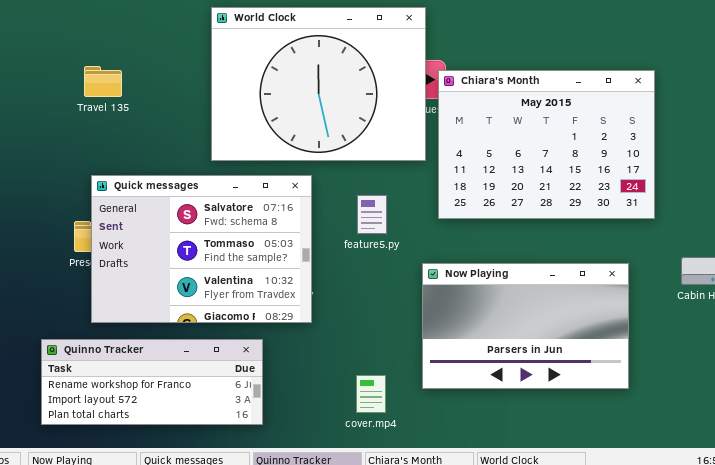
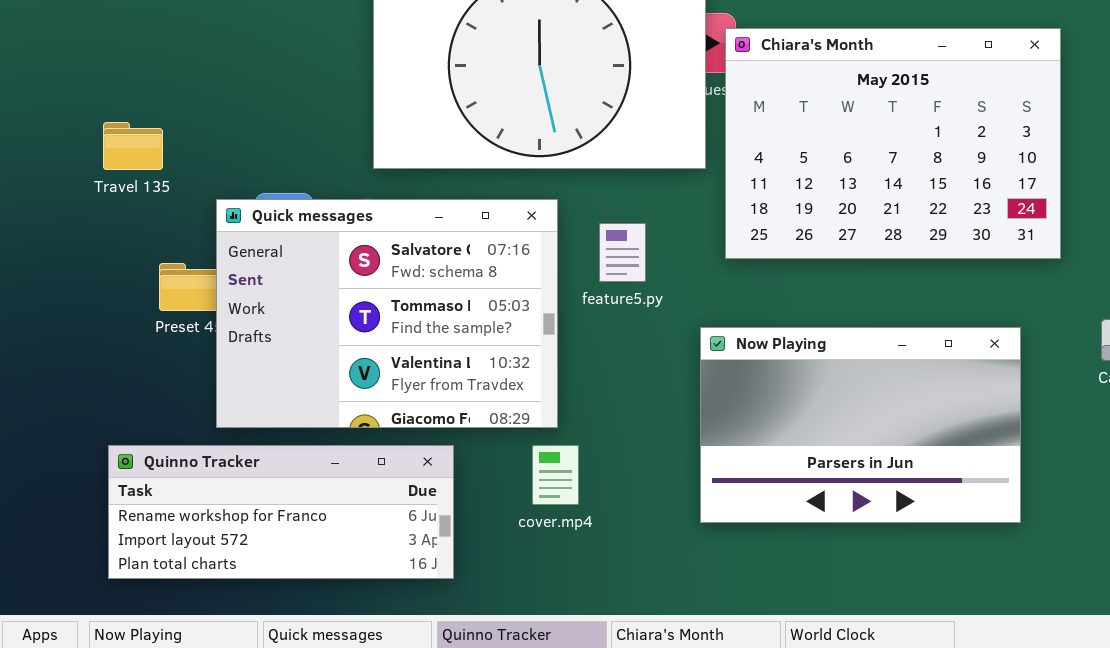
Travel 135: [84,66,122,97] -> [103,122,163,170], moved
Quick messages: [91,175,312,323] -> [216,199,558,428], moved
cover.mp4: [356,375,386,413] -> [532,445,579,505], moved

